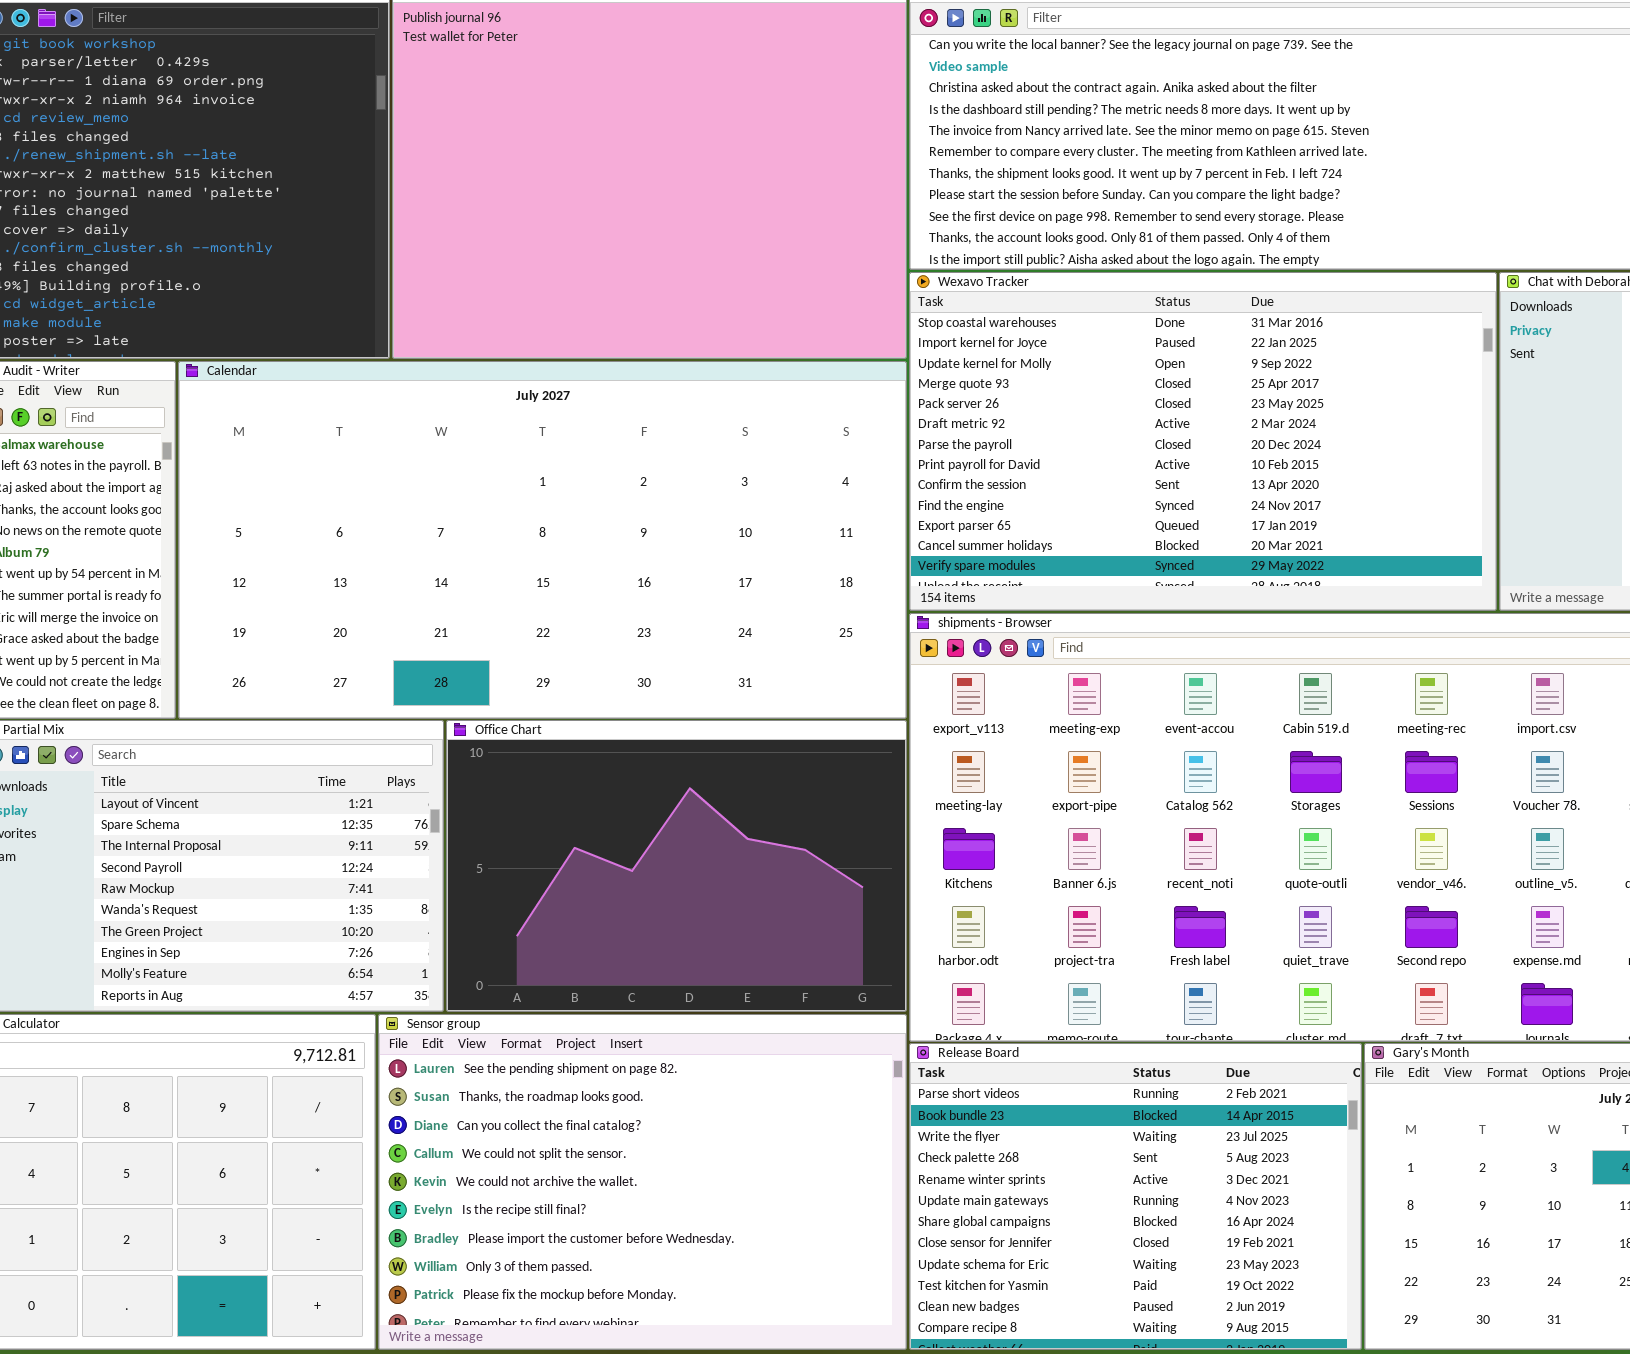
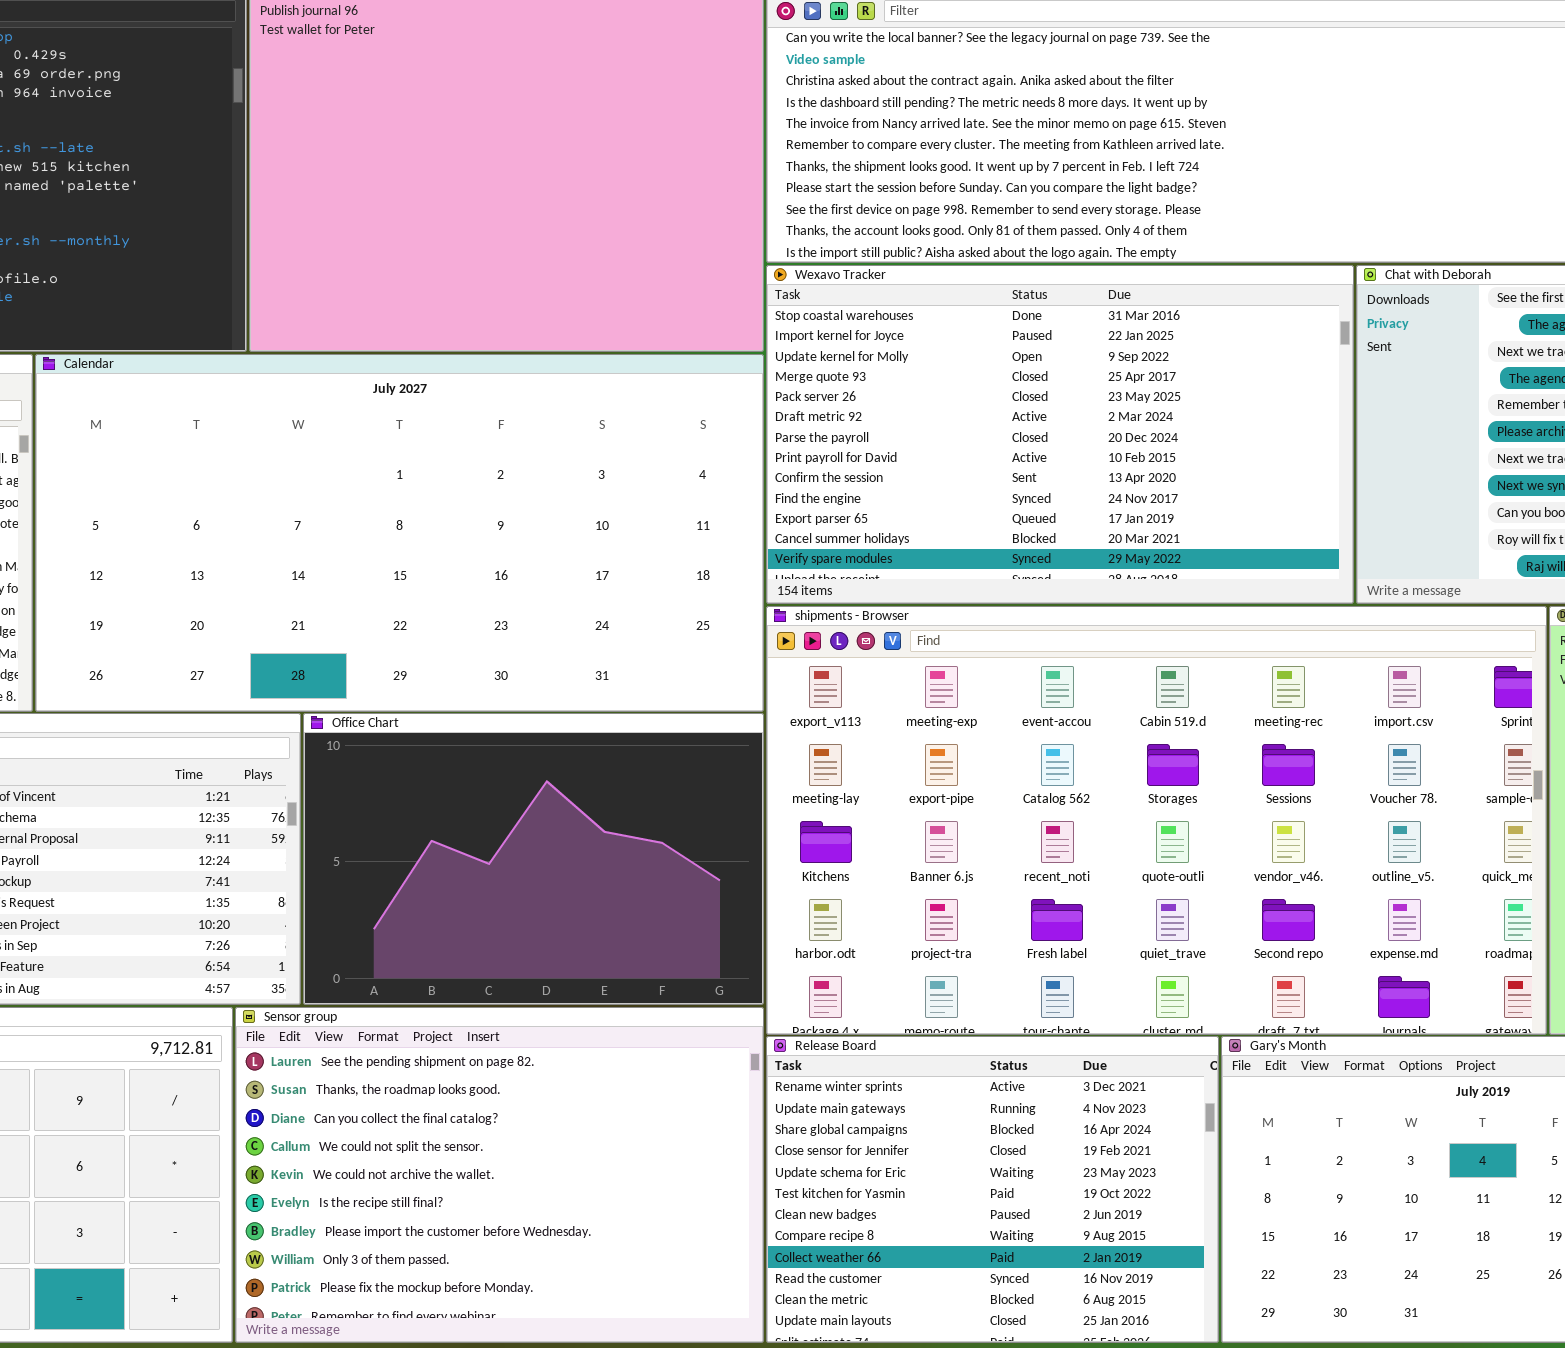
Release Board: [909,1043,1362,1350] -> [766,1036,1219,1343], scrolled down 4 rows

